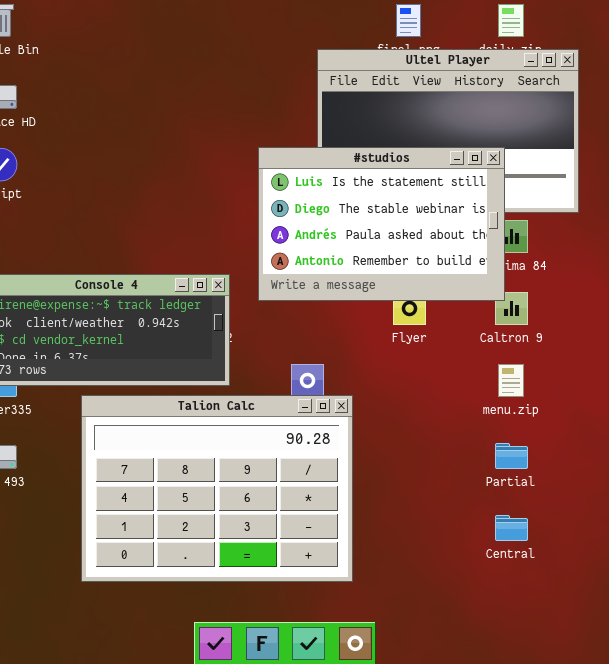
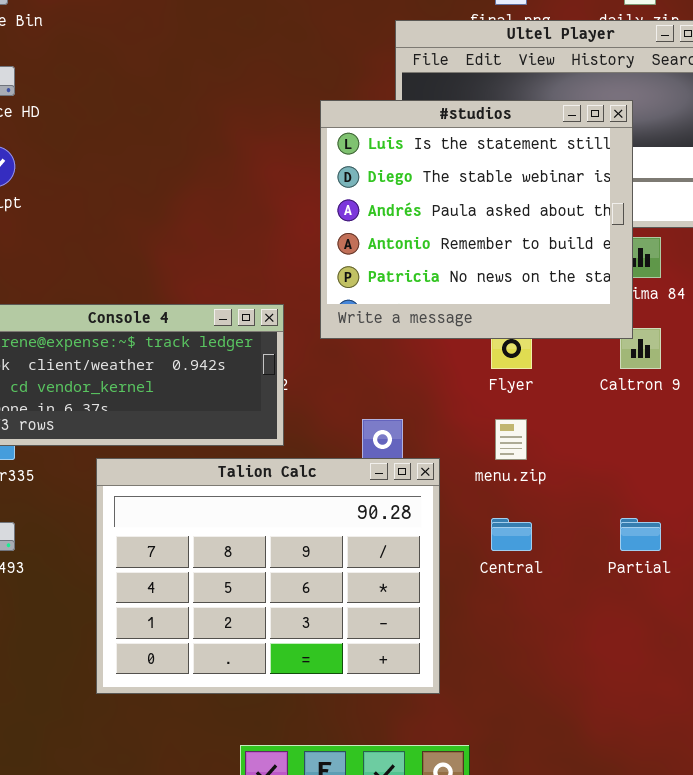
#studios: [258,147,505,301] -> [320,100,633,339], resized
menu.zip: [498,364,524,397] -> [495,419,527,460], moved
Central: [495,515,528,541] -> [491,518,532,551], moved

